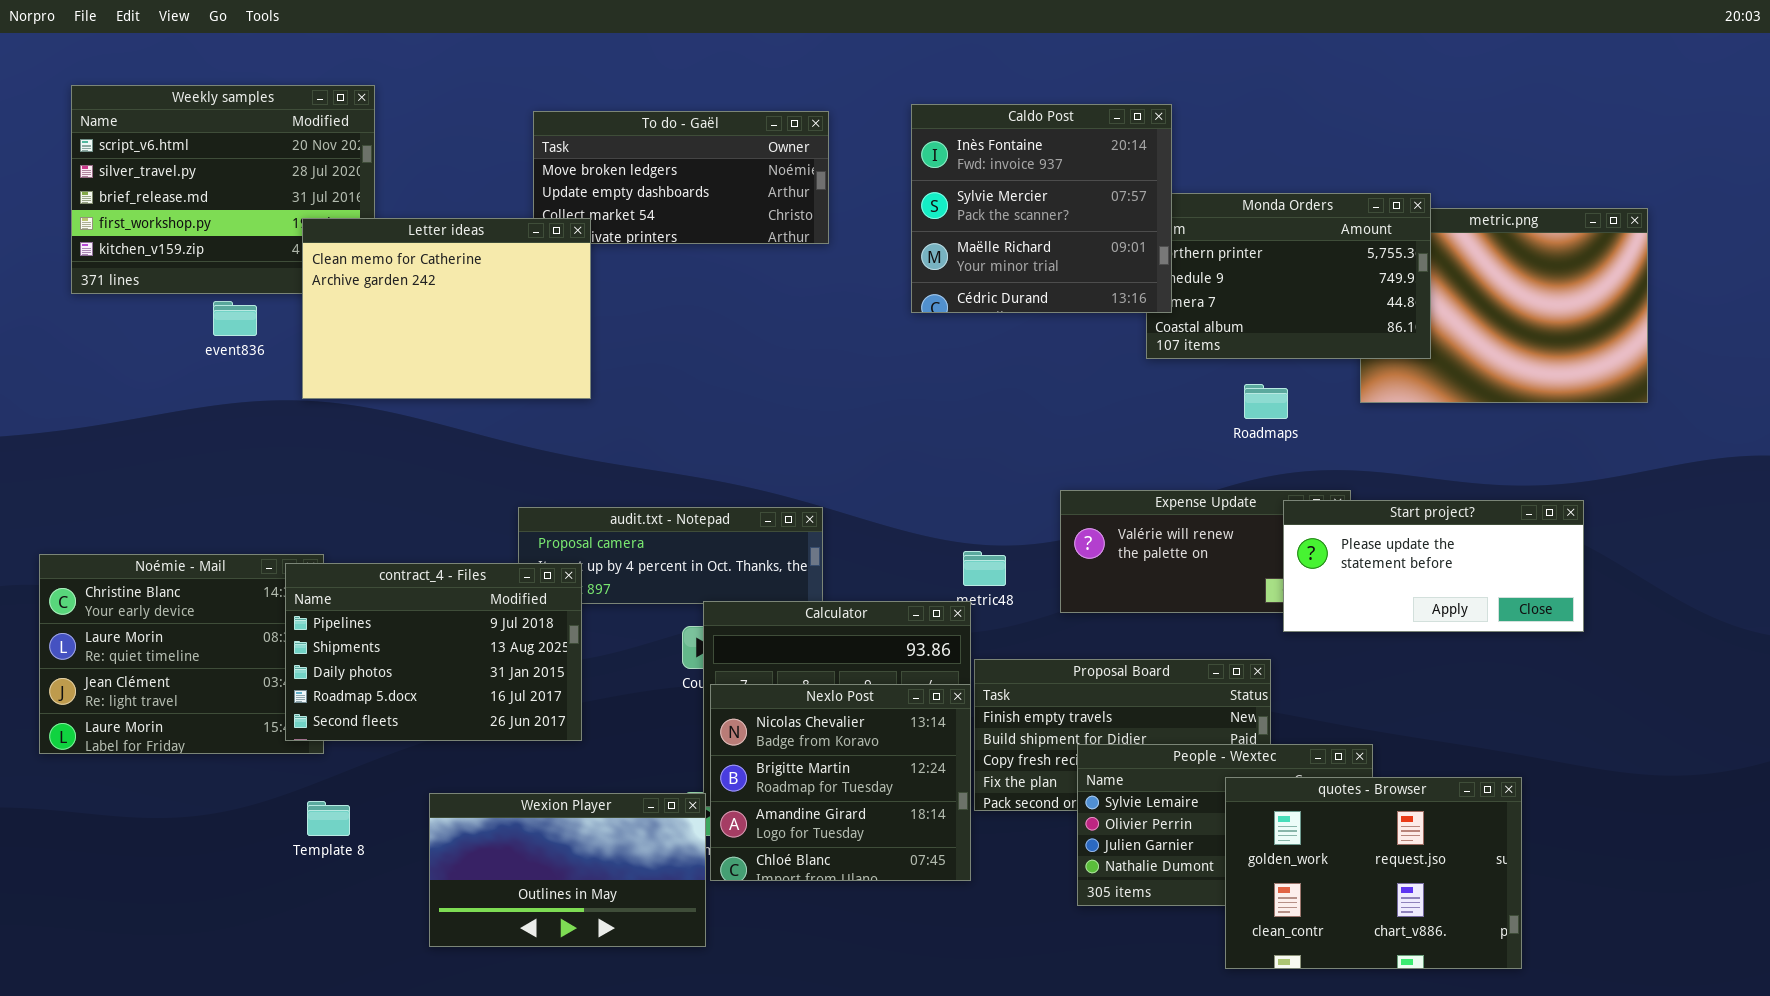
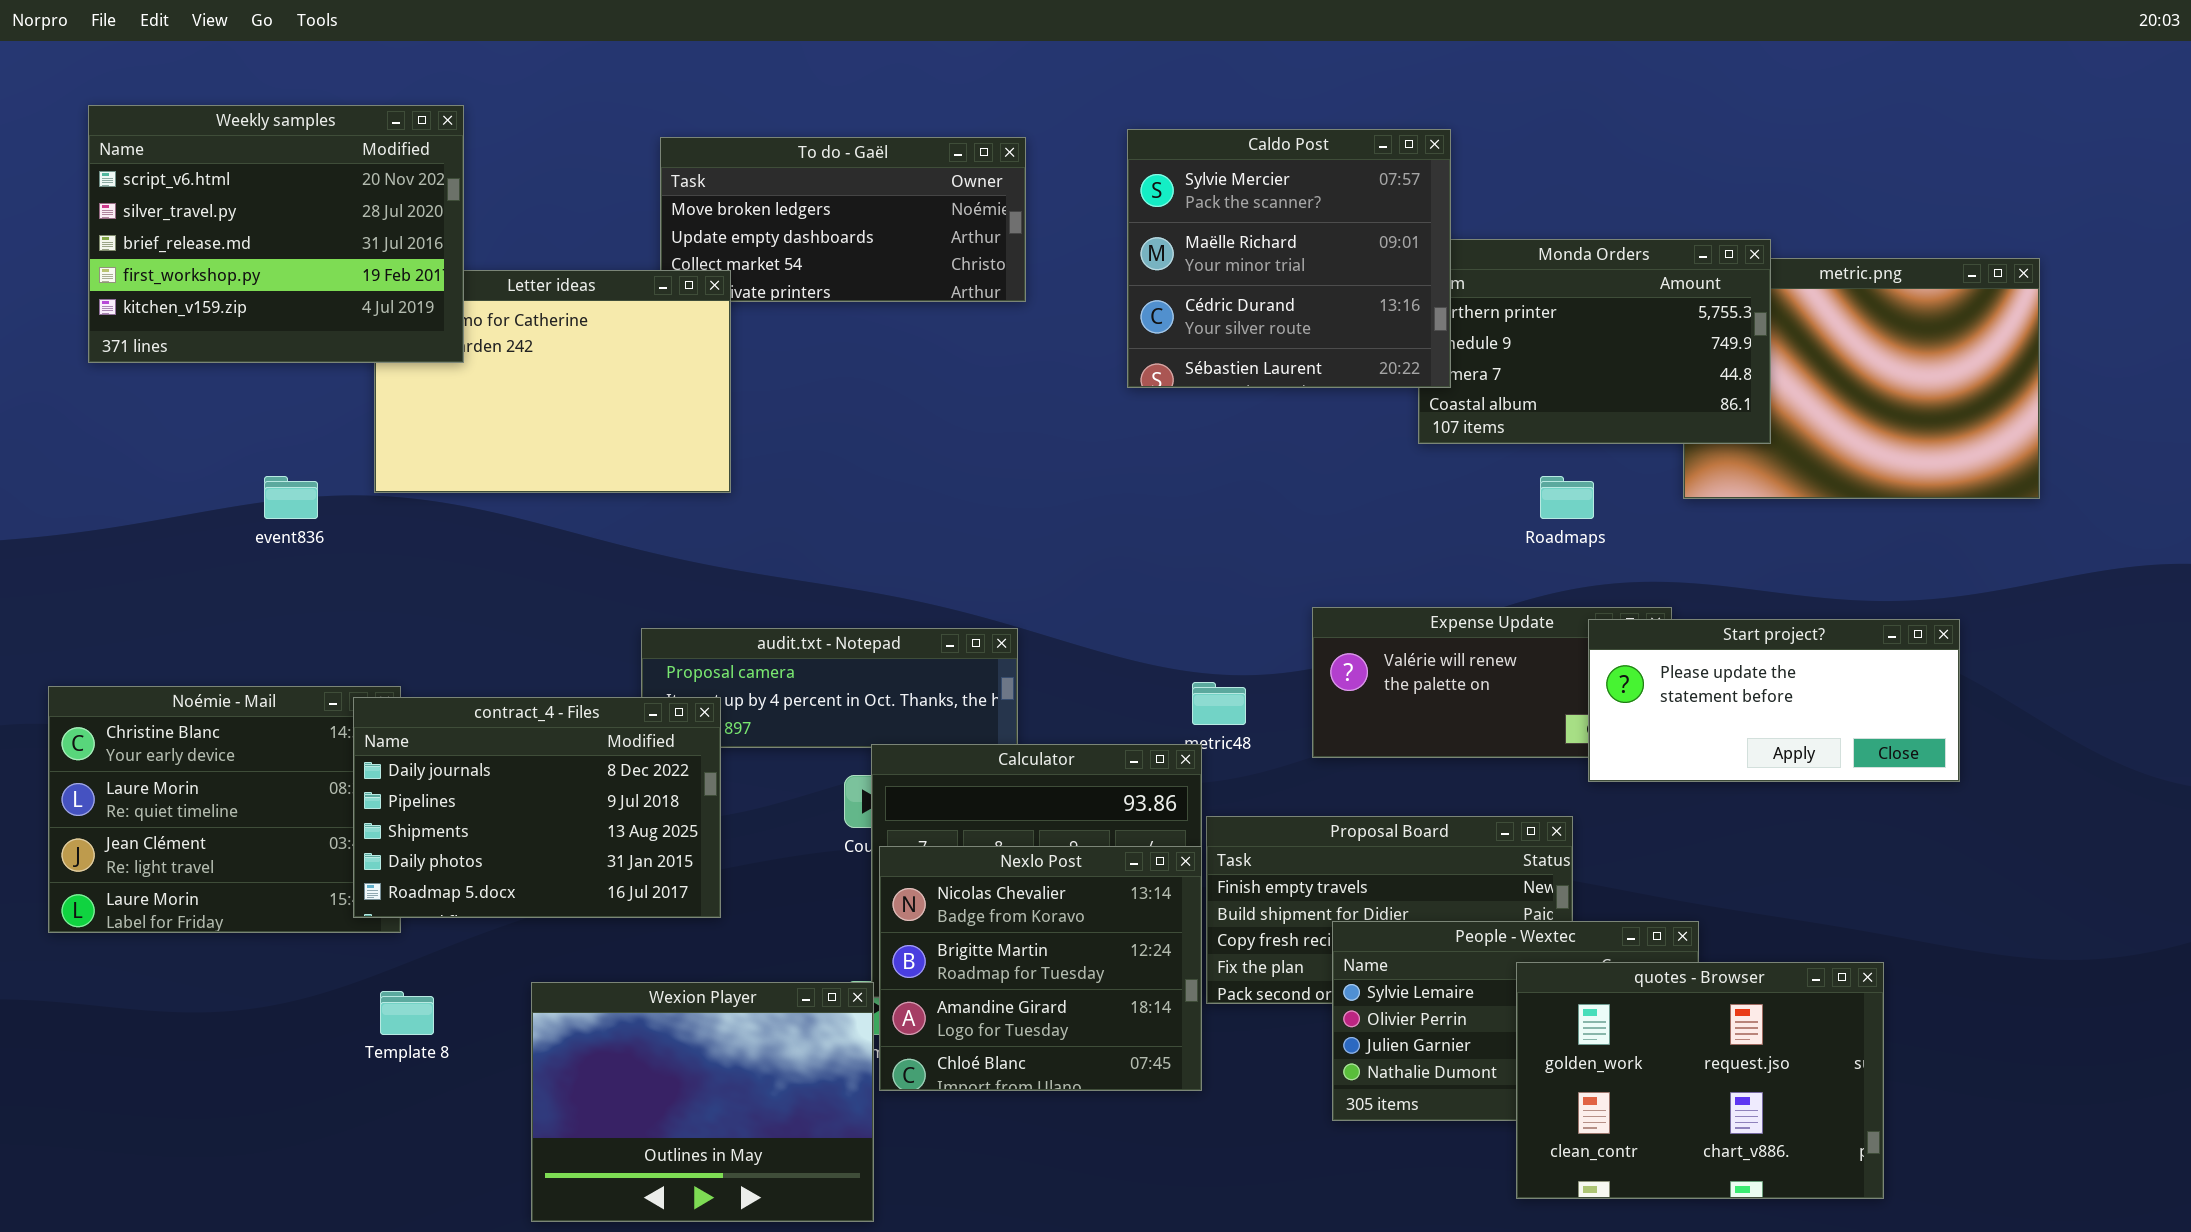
Weekly samples: [71,85,375,294] -> [88,105,464,363], raised
Caldo Post: [911,104,1172,313] -> [1127,129,1451,388], scrolled down 1 row
event836: [213,301,257,336] -> [264,476,318,519], moved
contract_4 - Files: [285,563,582,741] -> [353,697,721,918], scrolled up 1 row
Wexion Player: [429,793,706,947] -> [531,982,874,1222], resized

